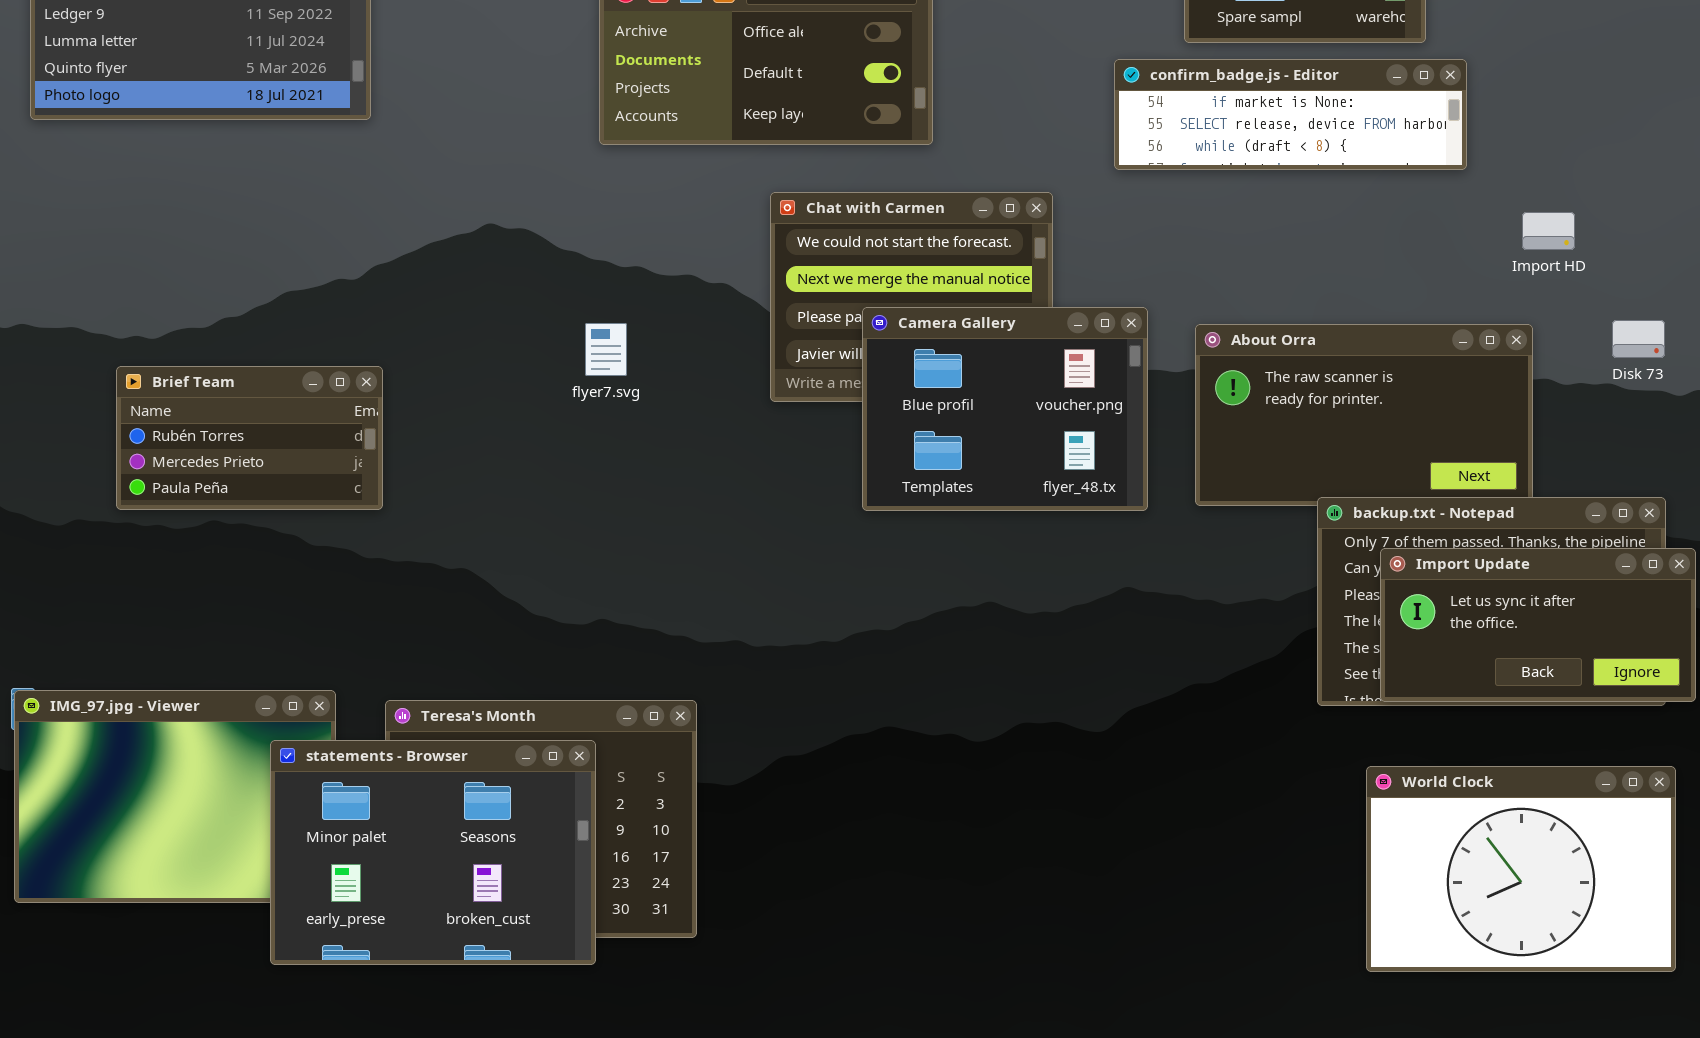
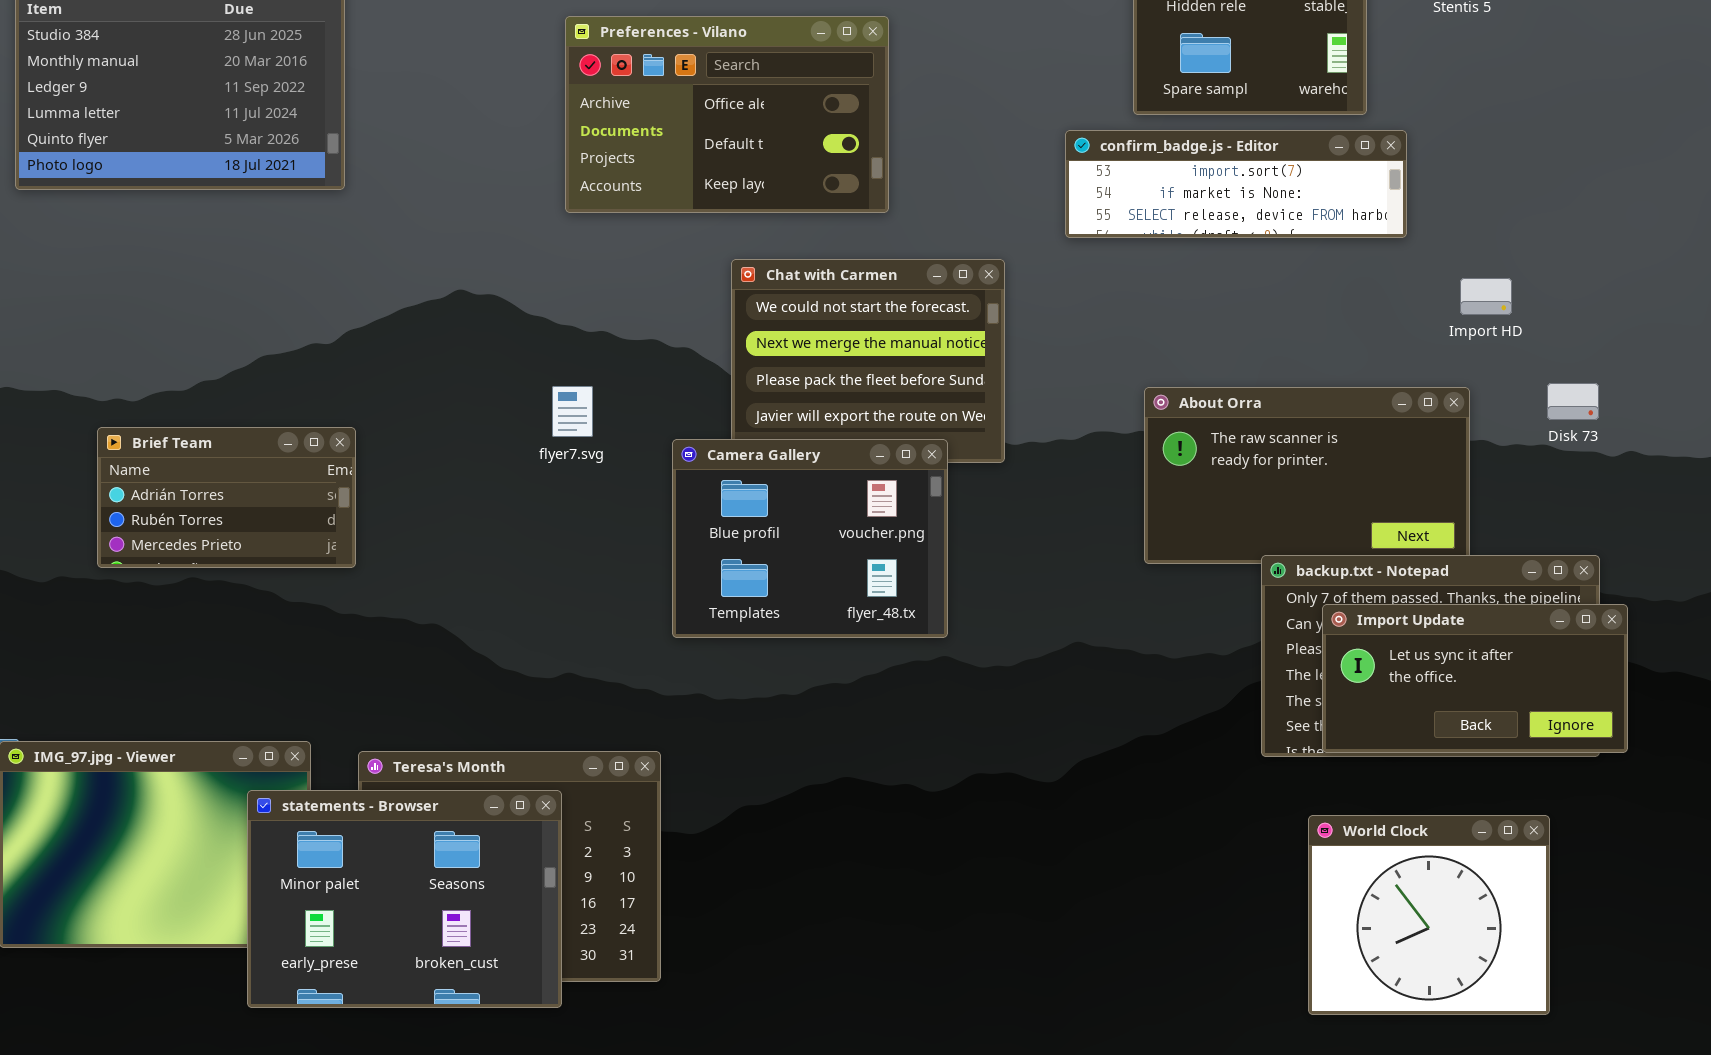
confirm_badge.js - Editor: [1114,59,1467,170] -> [1065,130,1407,238], scrolled up 1 row
Camera Gallery: [862,307,1148,511] -> [672,439,948,638], moved
Brief Team: [116,366,383,510] -> [97,427,356,568], scrolled up 1 row
World Clock: [1366,766,1676,972] -> [1308,815,1550,1015], resized

